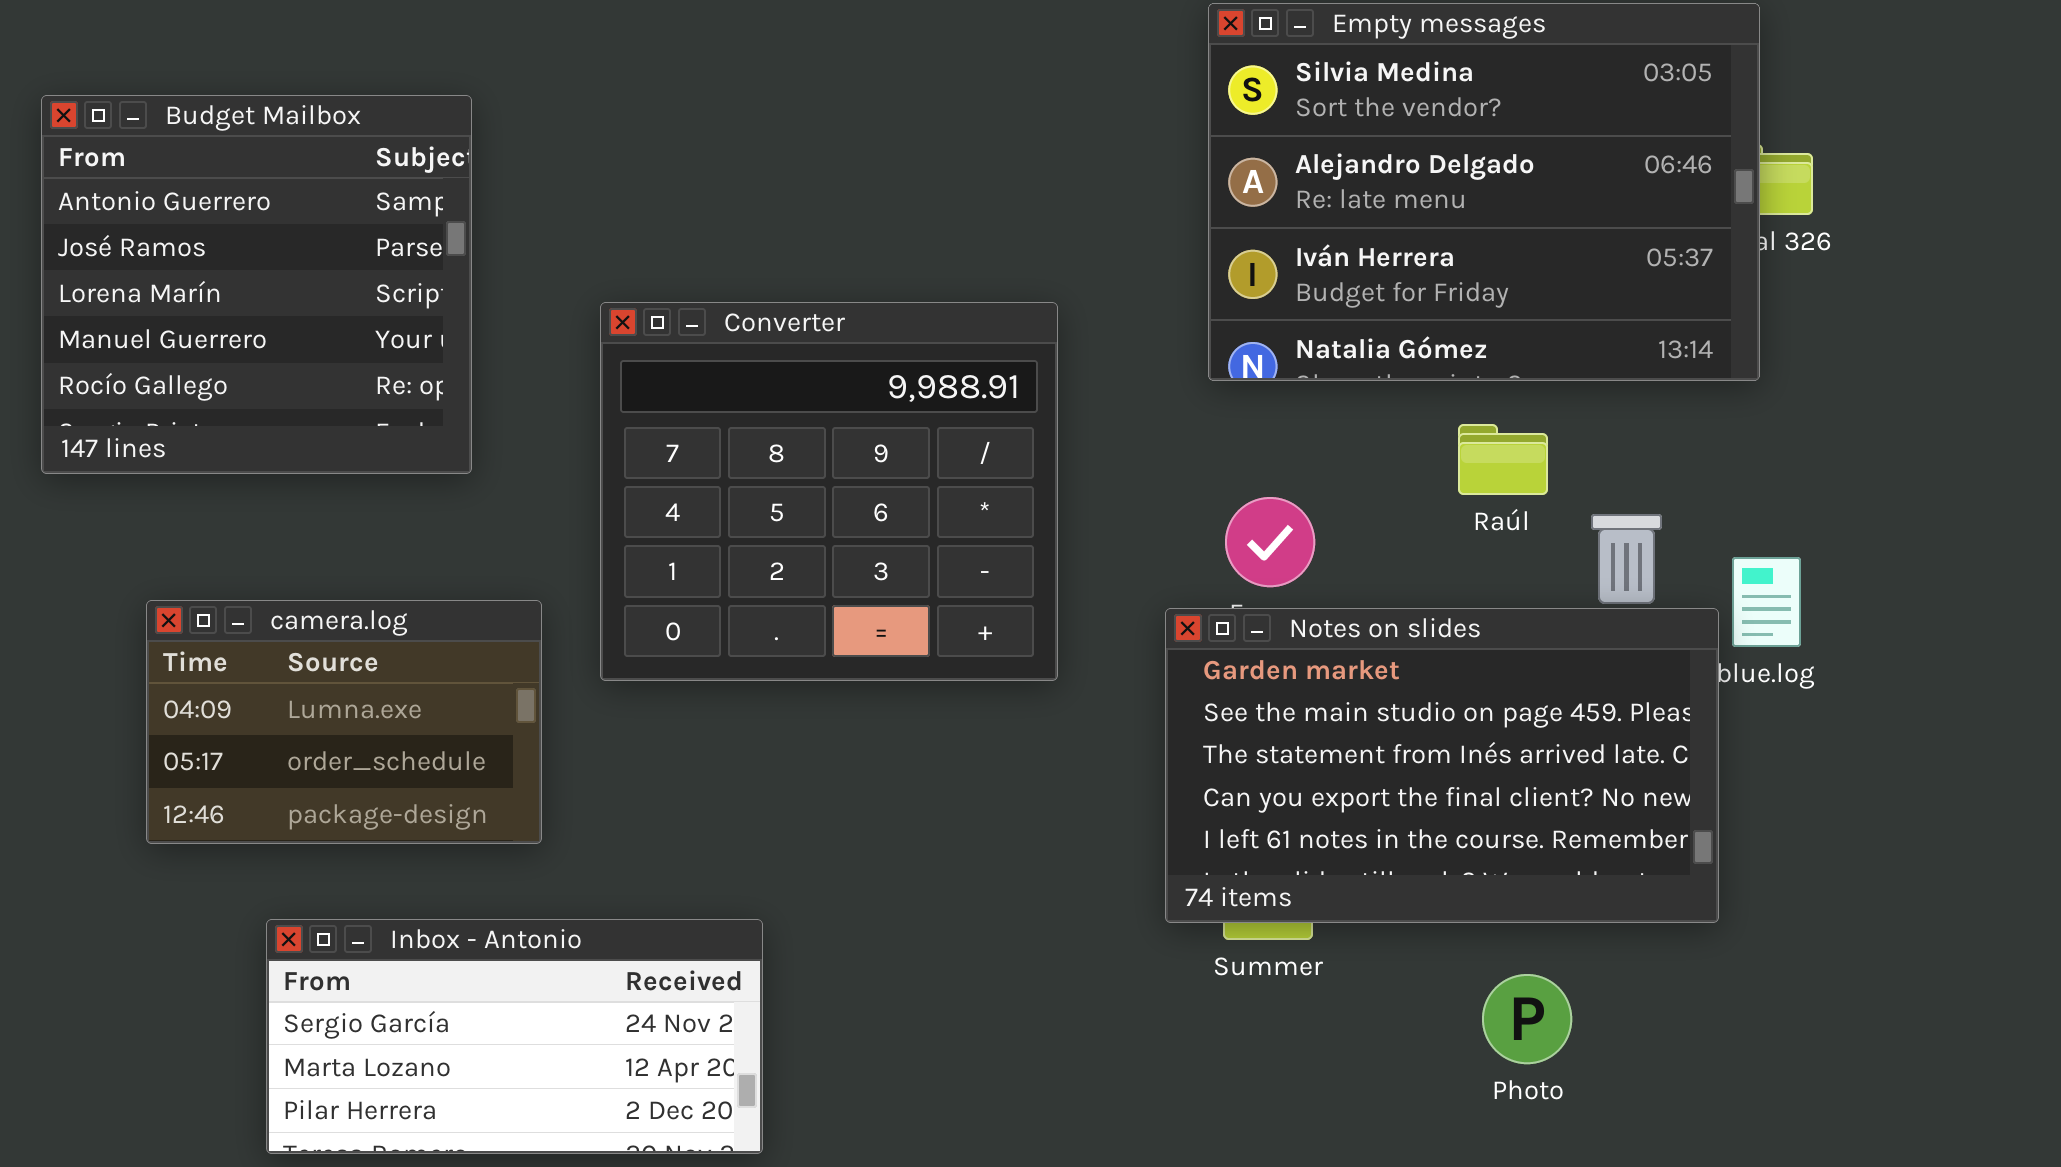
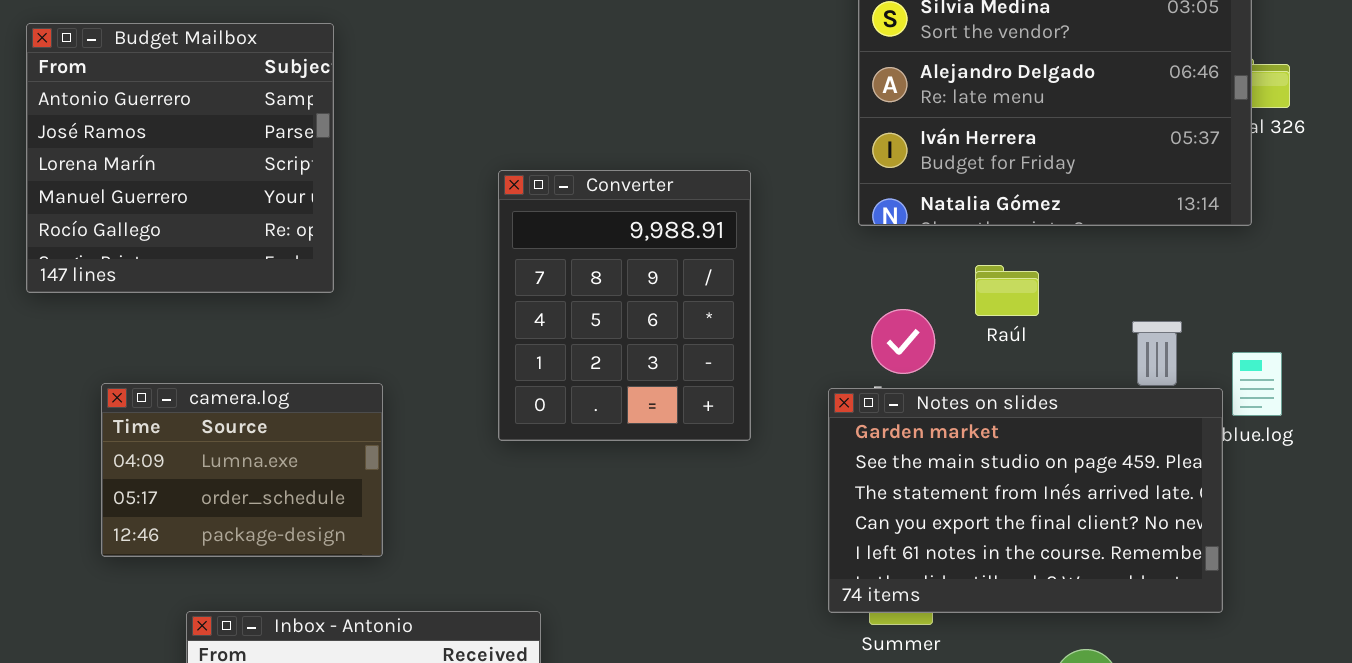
Converter: [600,302,1058,681] -> [498,170,751,441], resized
Raúl: [1458,424,1548,495] -> [975,265,1039,316], moved

